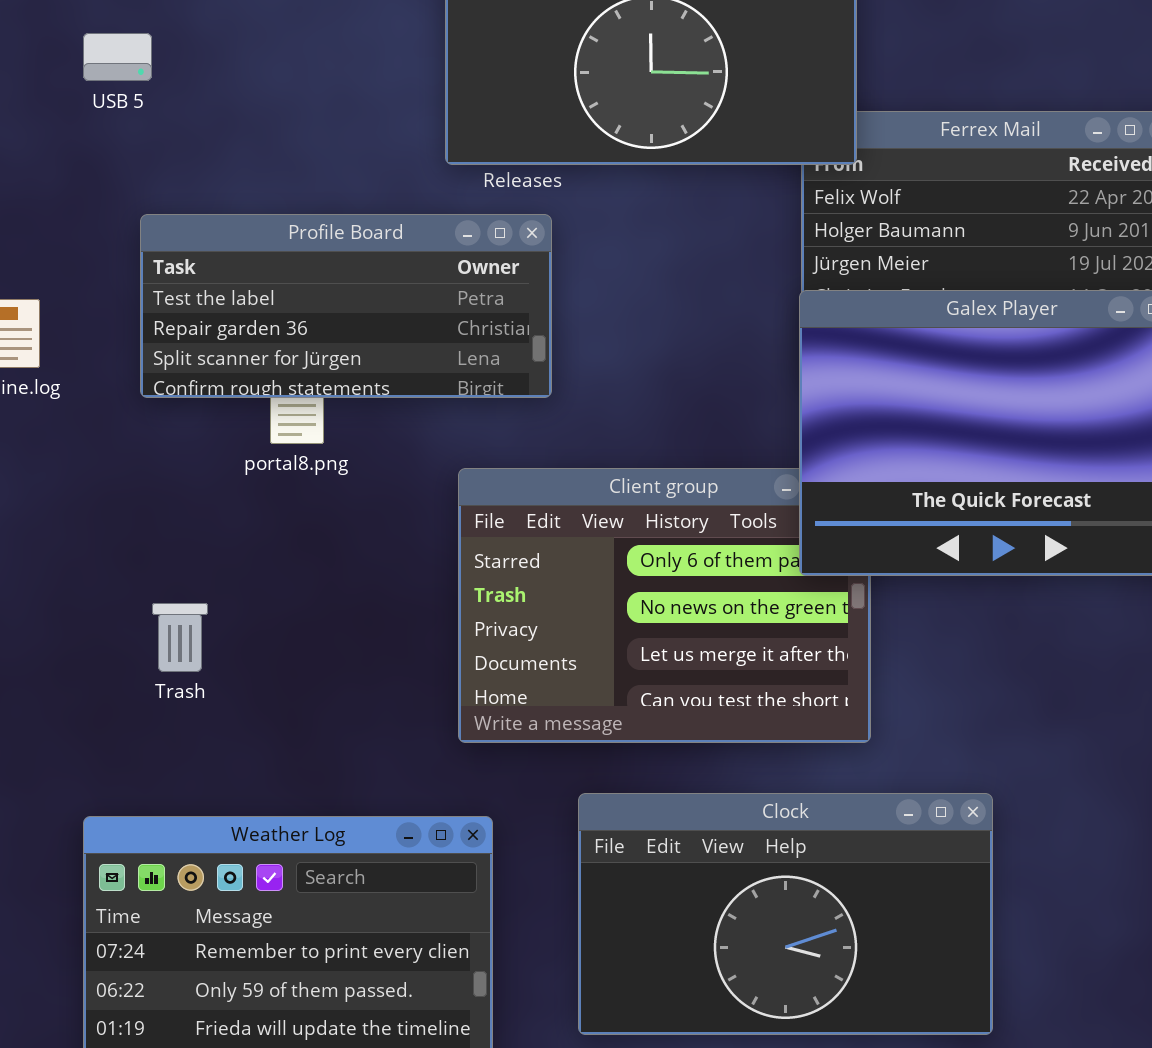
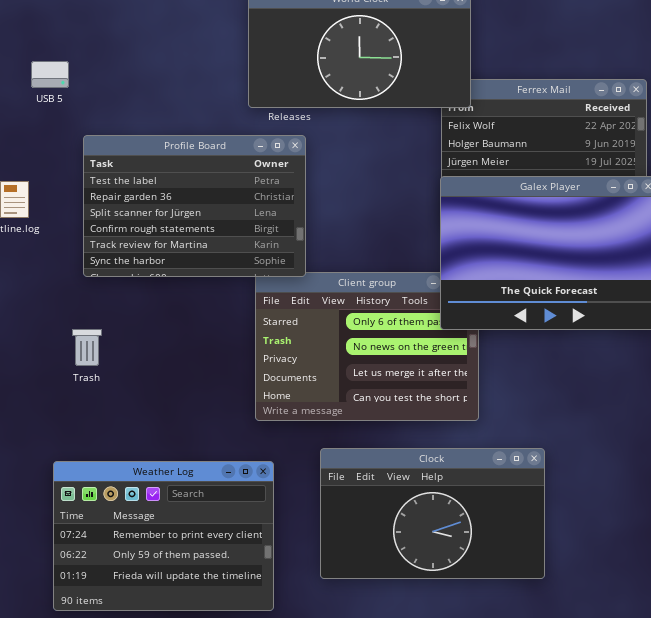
USB 5: [83,33,152,81] -> [31,61,69,88], moved
Profile Board: [140,214,552,398] -> [83,135,306,277], resized
Trash: [152,603,208,672] -> [72,329,102,366], moved

